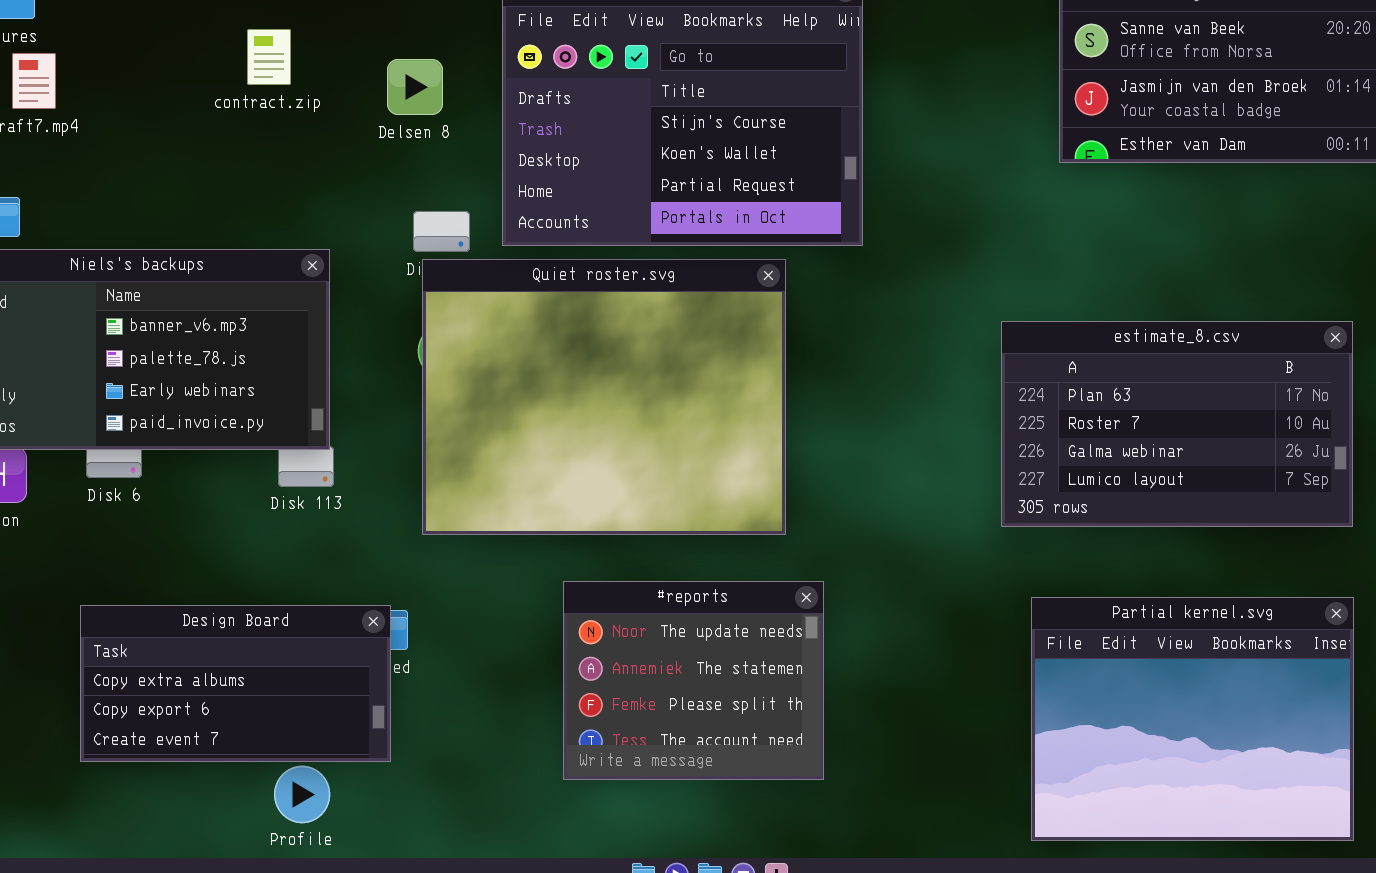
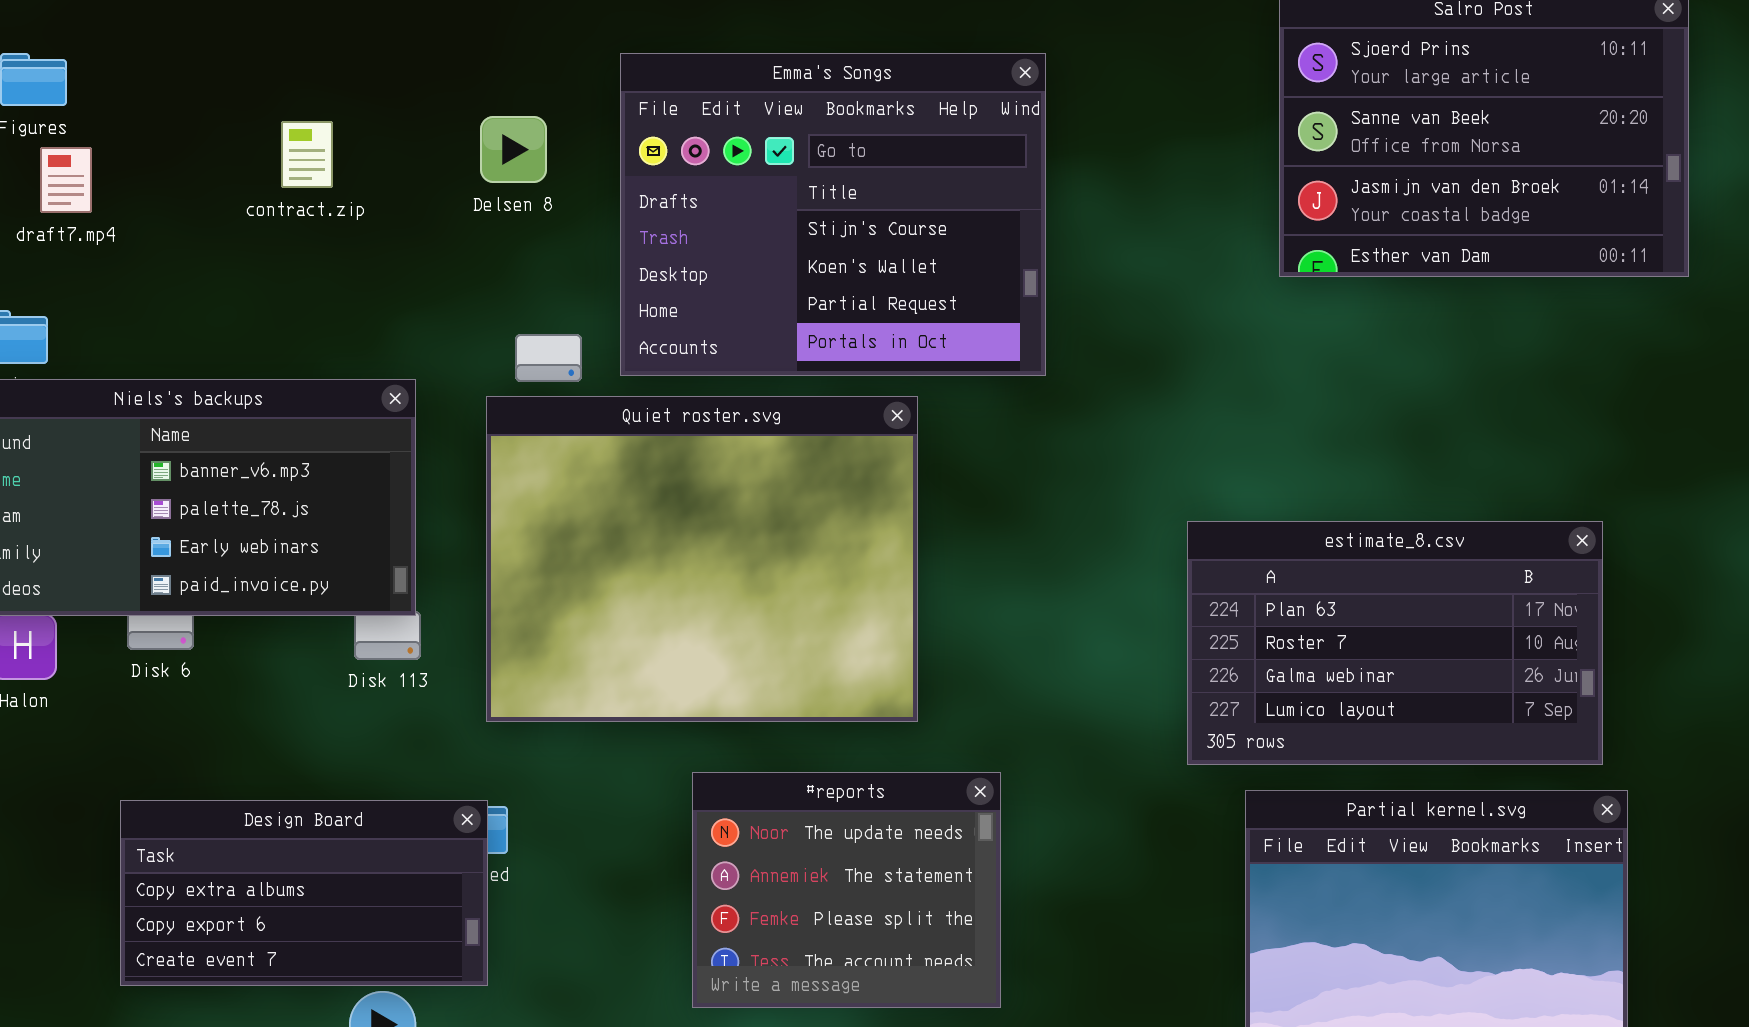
contract.zip: [247,29,291,85] -> [281,121,333,188], moved
Delsen 8: [387,59,443,115] -> [480,116,547,183], moved
Quiet roster.svg: [422,259,786,535] -> [486,396,918,722], moved
estimate_8.csv: [1001,321,1353,527] -> [1187,521,1603,765], moved

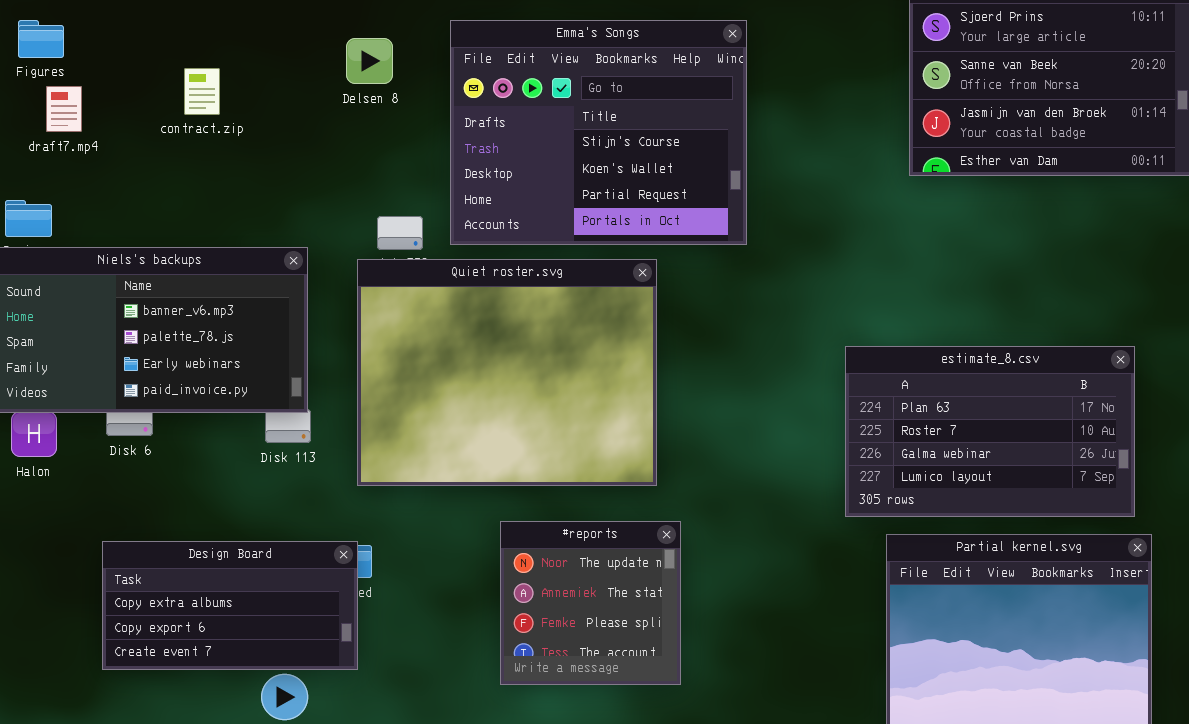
Delsen 8: [480,116,547,183] -> [346,38,393,84], moved
contract.zip: [281,121,333,188] -> [184,68,220,115], moved
#reports: [692,772,1001,1008] -> [500,521,681,685], resized

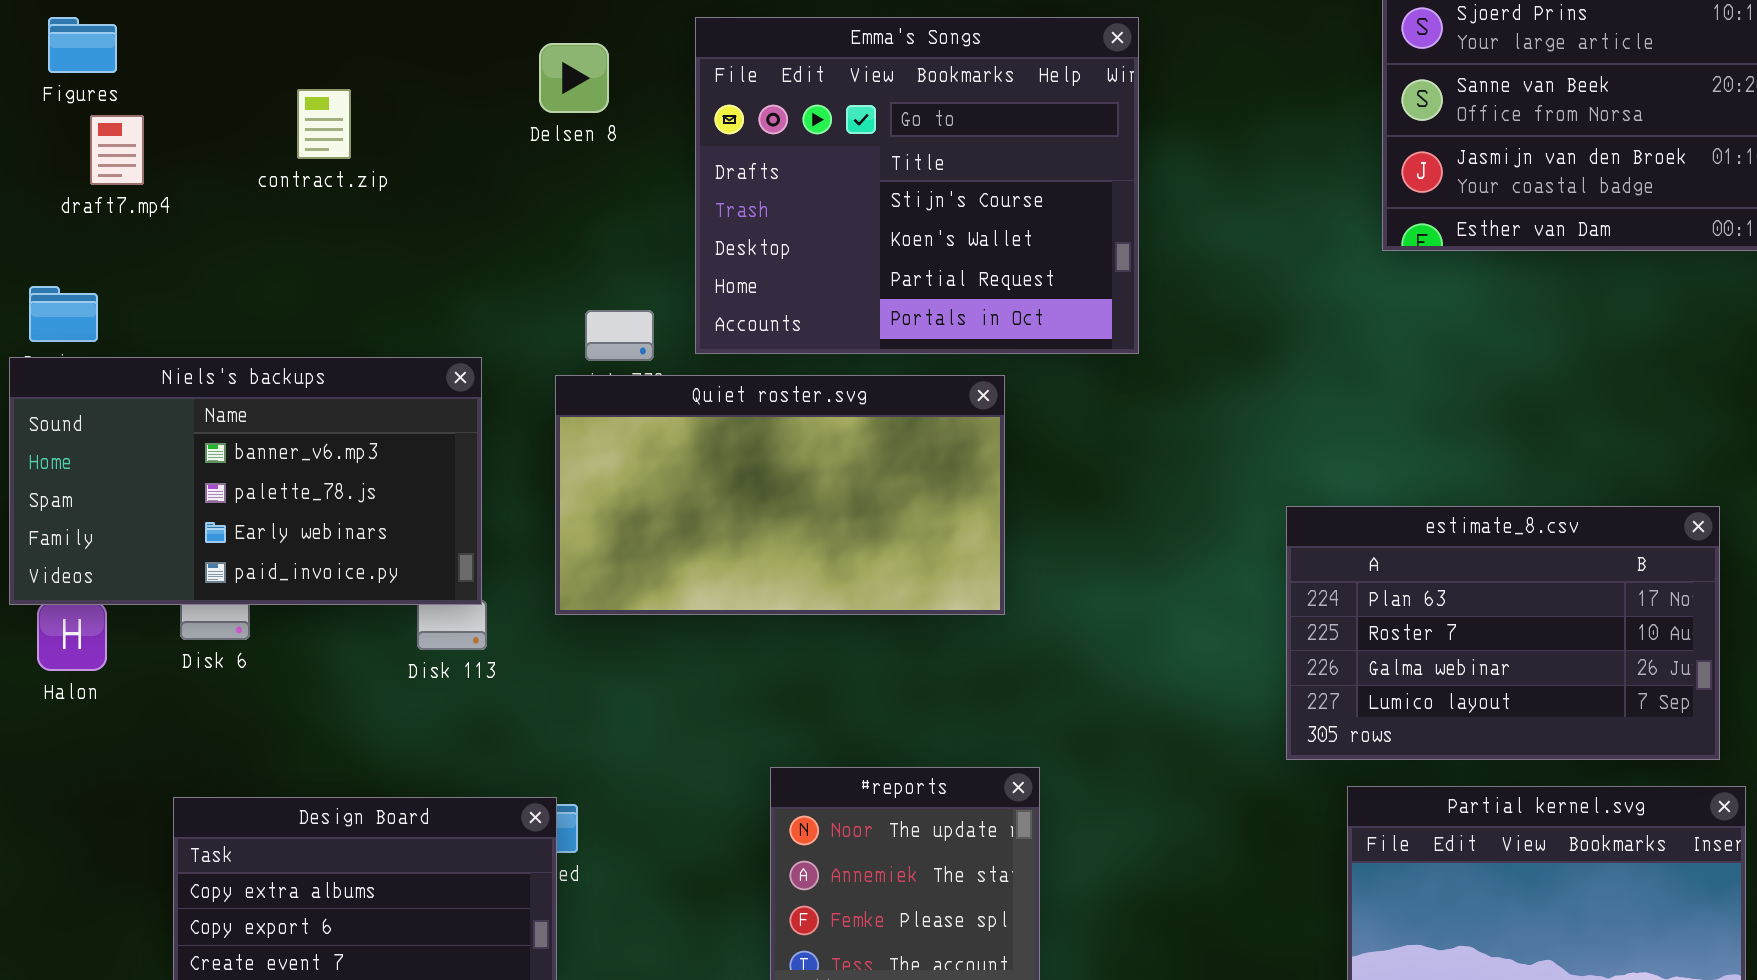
Quiet roster.svg: [357,259,657,486] -> [555,375,1005,615], resized

